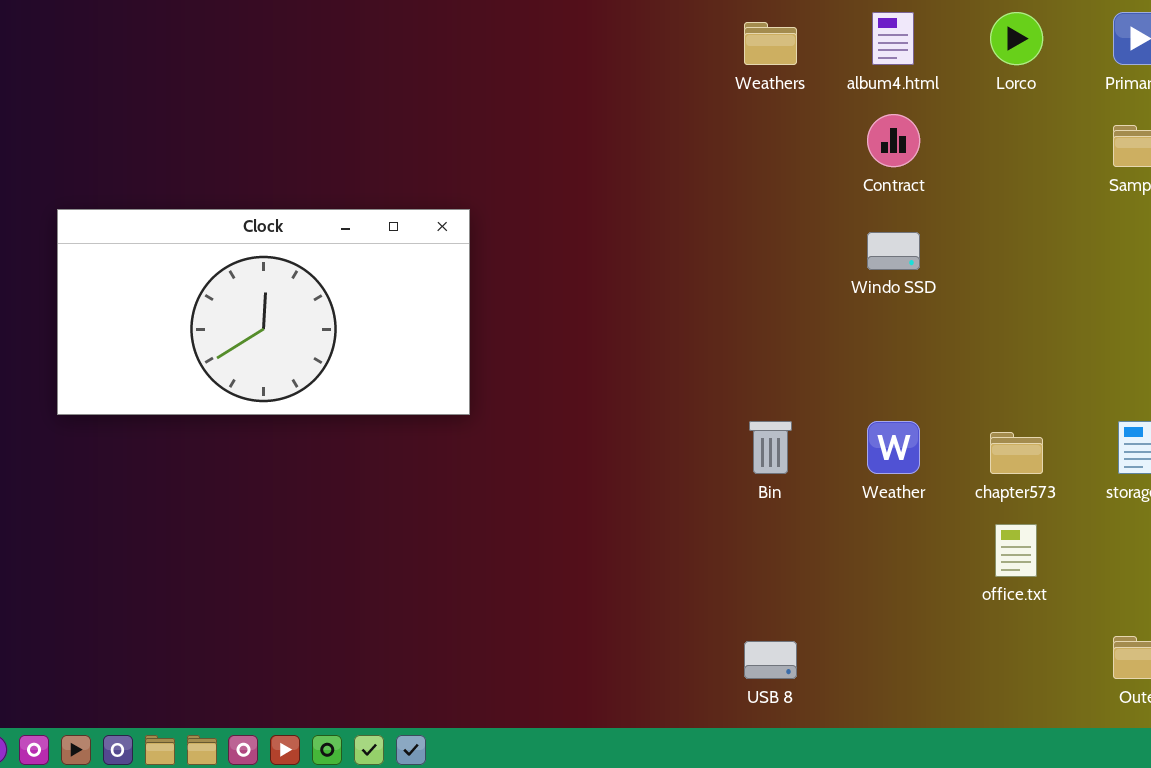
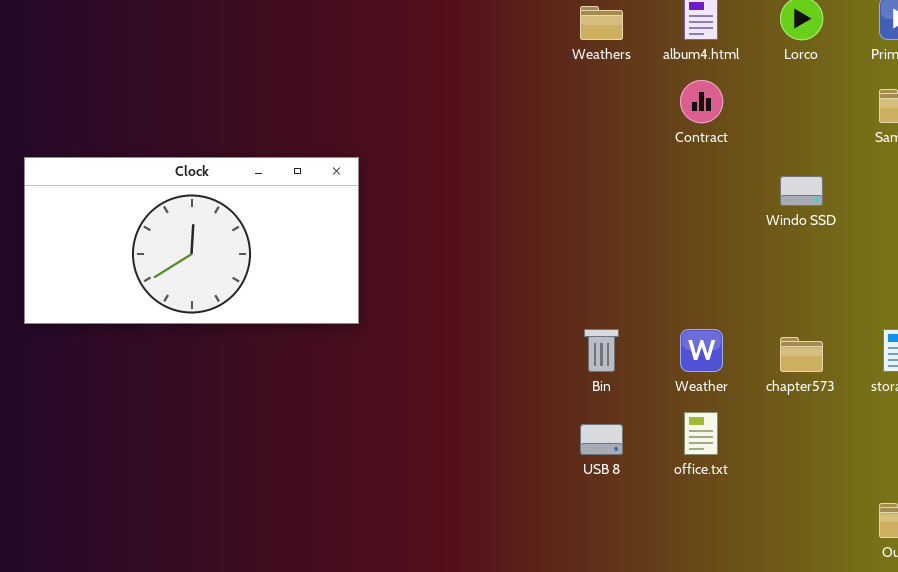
Windo SSD: [867,232,920,270] -> [780,176,823,206], moved
office.txt: [995,524,1037,577] -> [684,412,718,455], moved
USB 8: [744,641,797,679] -> [580,424,623,455], moved

